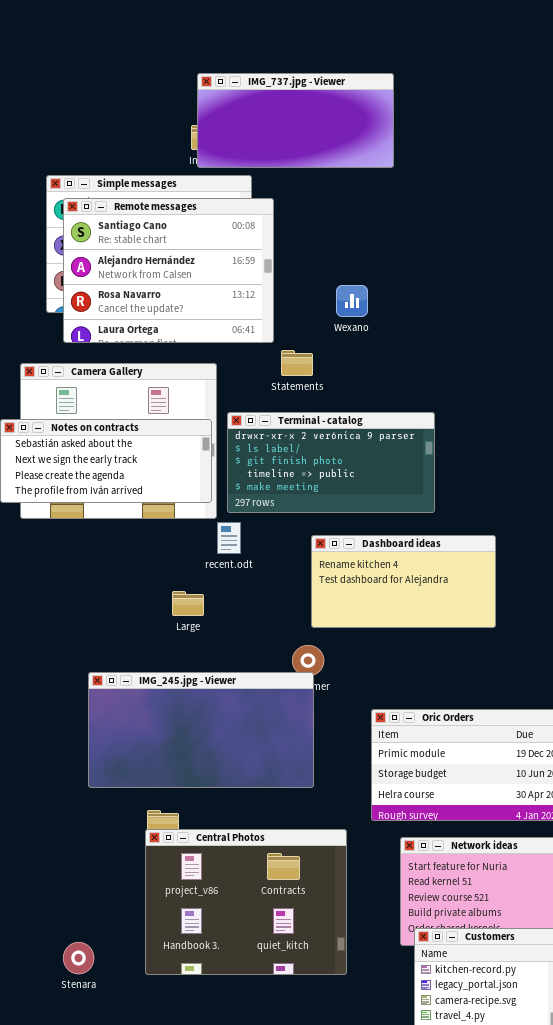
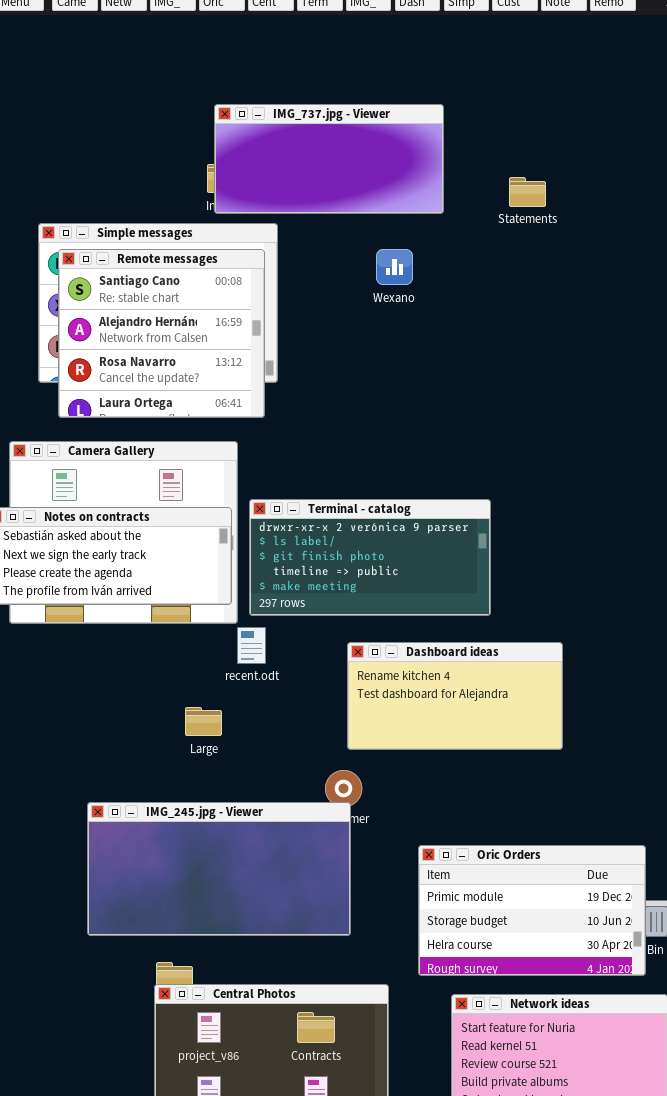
Remote messages: [63,198,274,343] -> [58,249,265,418], resized
Wexano: [336,285,368,317] -> [376,249,413,285], moved
Statements: [281,350,313,376] -> [509,177,546,207], moved

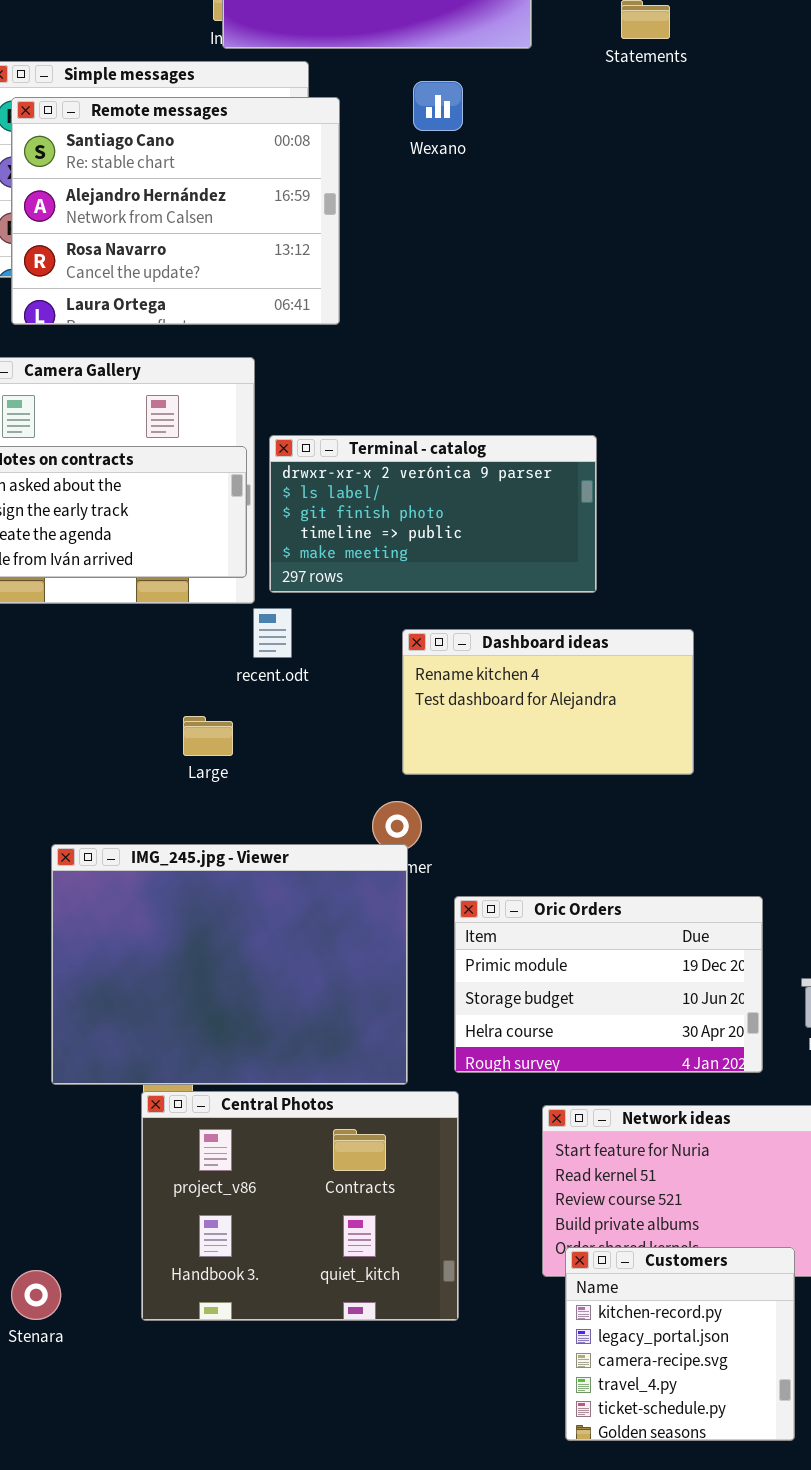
Wexano: [376,249,413,285] -> [413,81,463,131], moved
Remote messages: [58,249,265,418] -> [11,97,340,325], resized
IMG_245.jpg - Viewer: [87,802,351,936] -> [51,844,408,1085], resized
Oric Orders: [418,845,646,976] -> [454,896,763,1073], moved

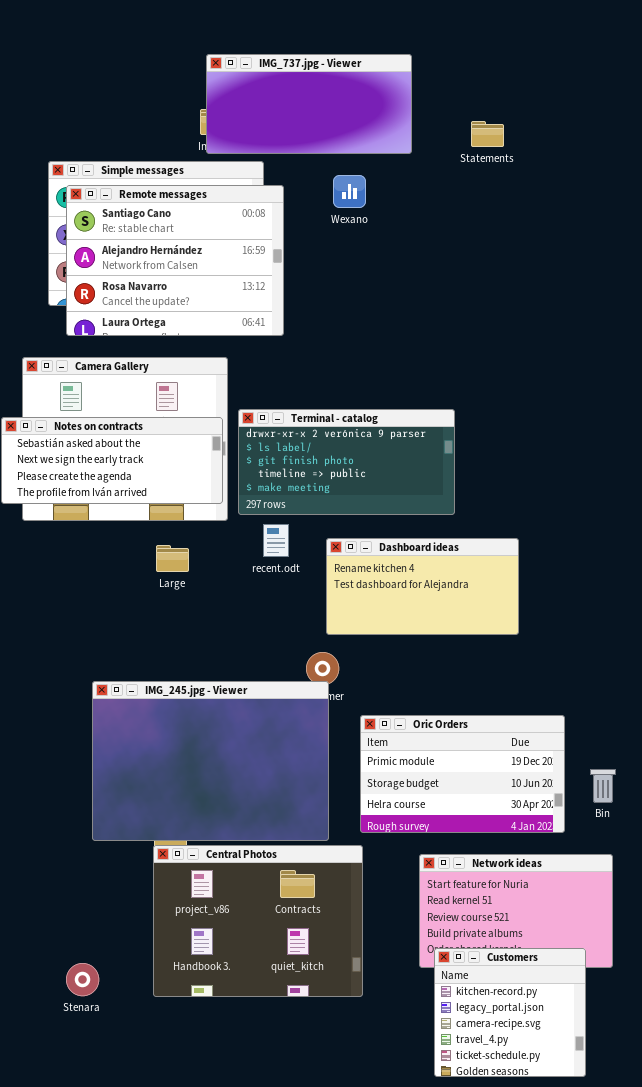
recent.odt: [253,608,292,658] -> [263,524,289,557], moved
Large: [183,716,233,756] -> [156,545,189,572], moved

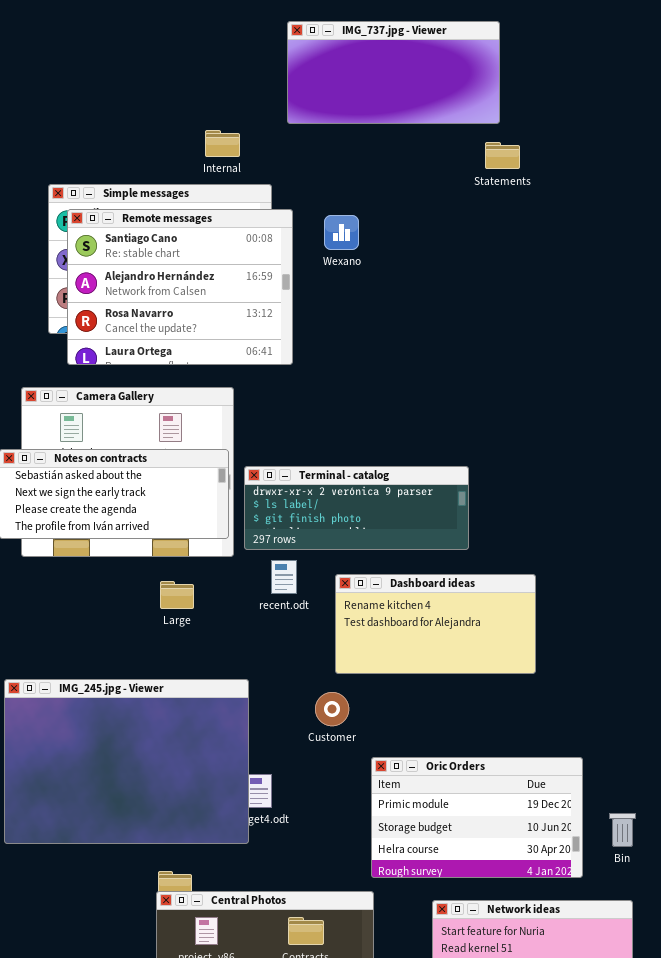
IMG_737.jpg - Viewer: [206,54,412,154] -> [287,21,500,124], moved
Wexano: [333,175,366,208] -> [324,215,359,250], moved
Terminal - catalog: [238,409,455,515] -> [244,466,469,550], resized
IMG_245.jpg - Viewer: [92,681,329,841] -> [4,679,249,844], moved

